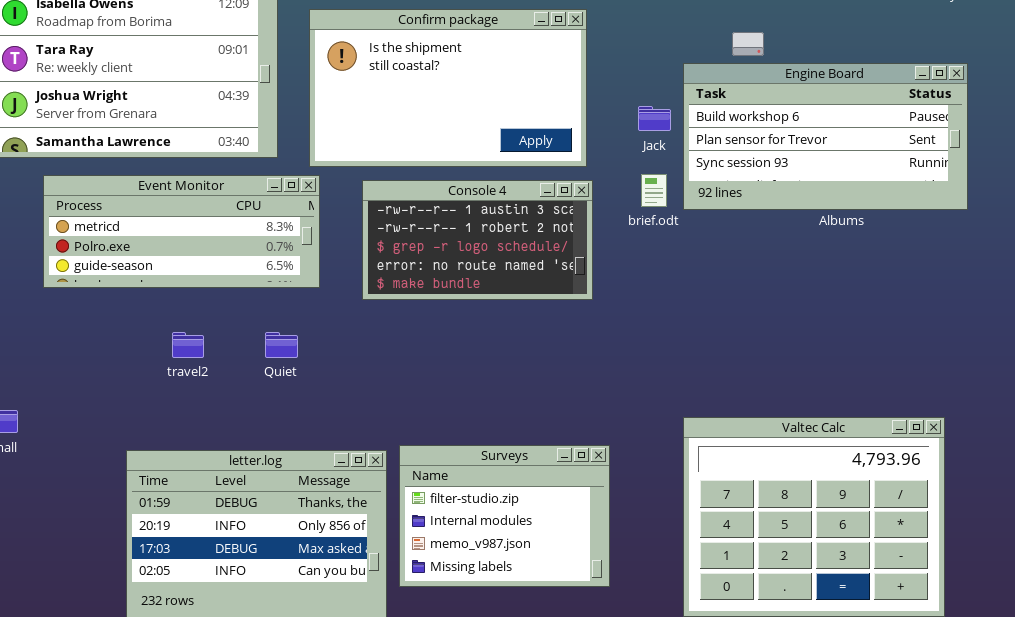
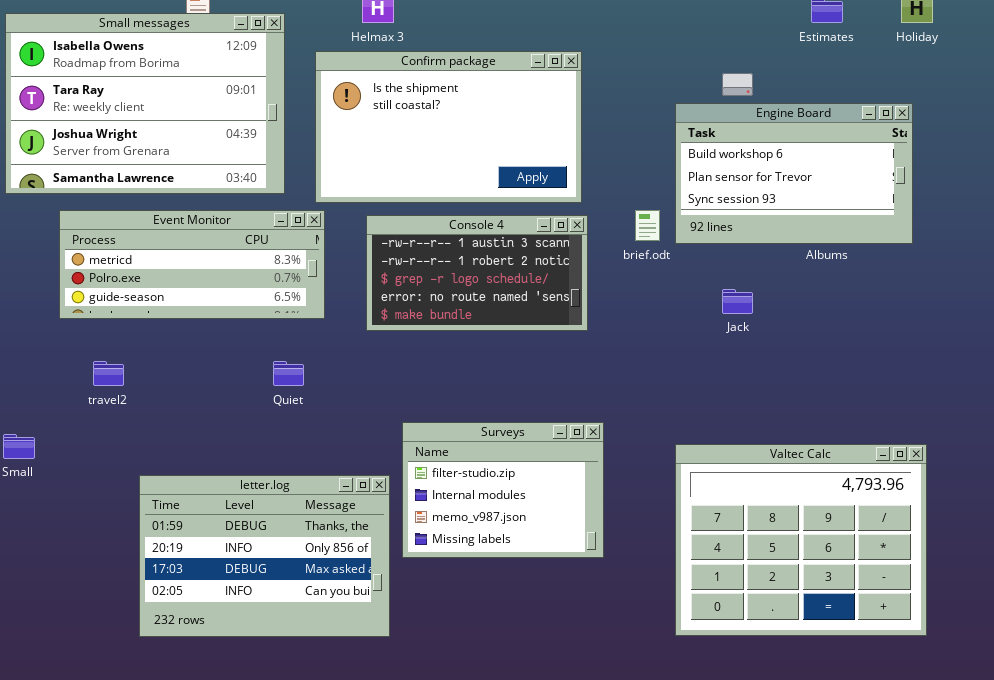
Engine Board: [683,63,968,210] -> [675,103,913,244], resized
Jack: [638,106,671,131] -> [722,289,753,314], moved
travel2: [172,332,204,358] -> [93,361,124,386], moved
Surveys: [399,445,610,587] -> [402,422,604,558], moved

